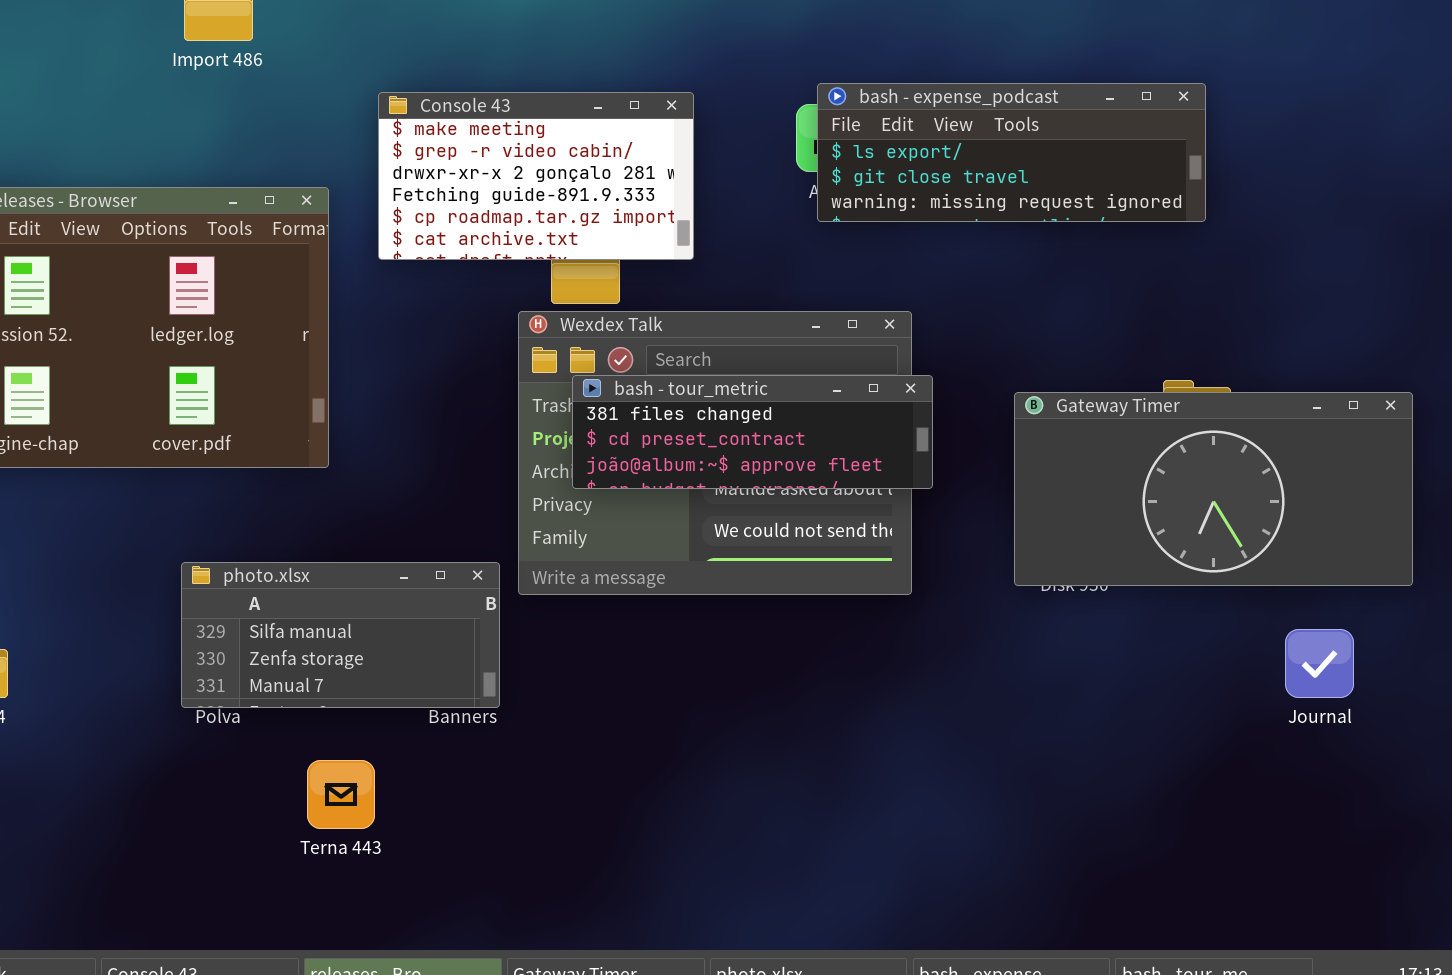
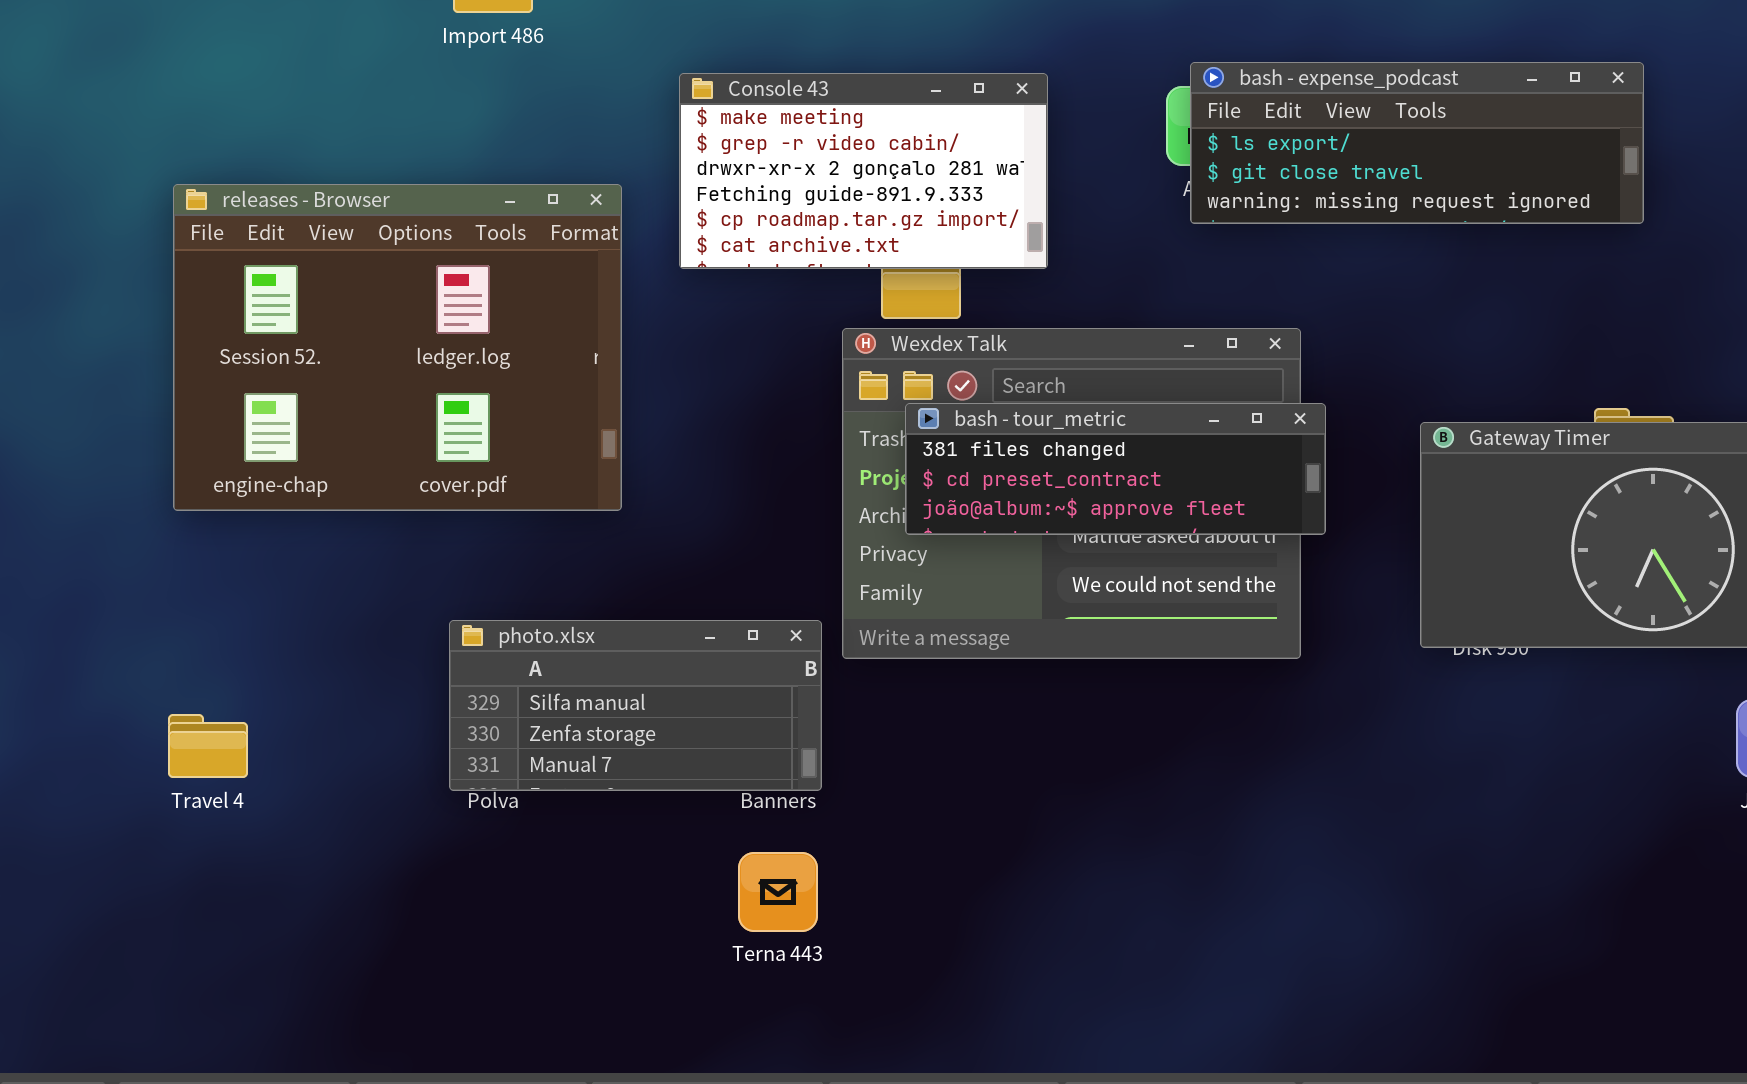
Terna 443: [307,760,375,829] -> [738,852,818,932], moved

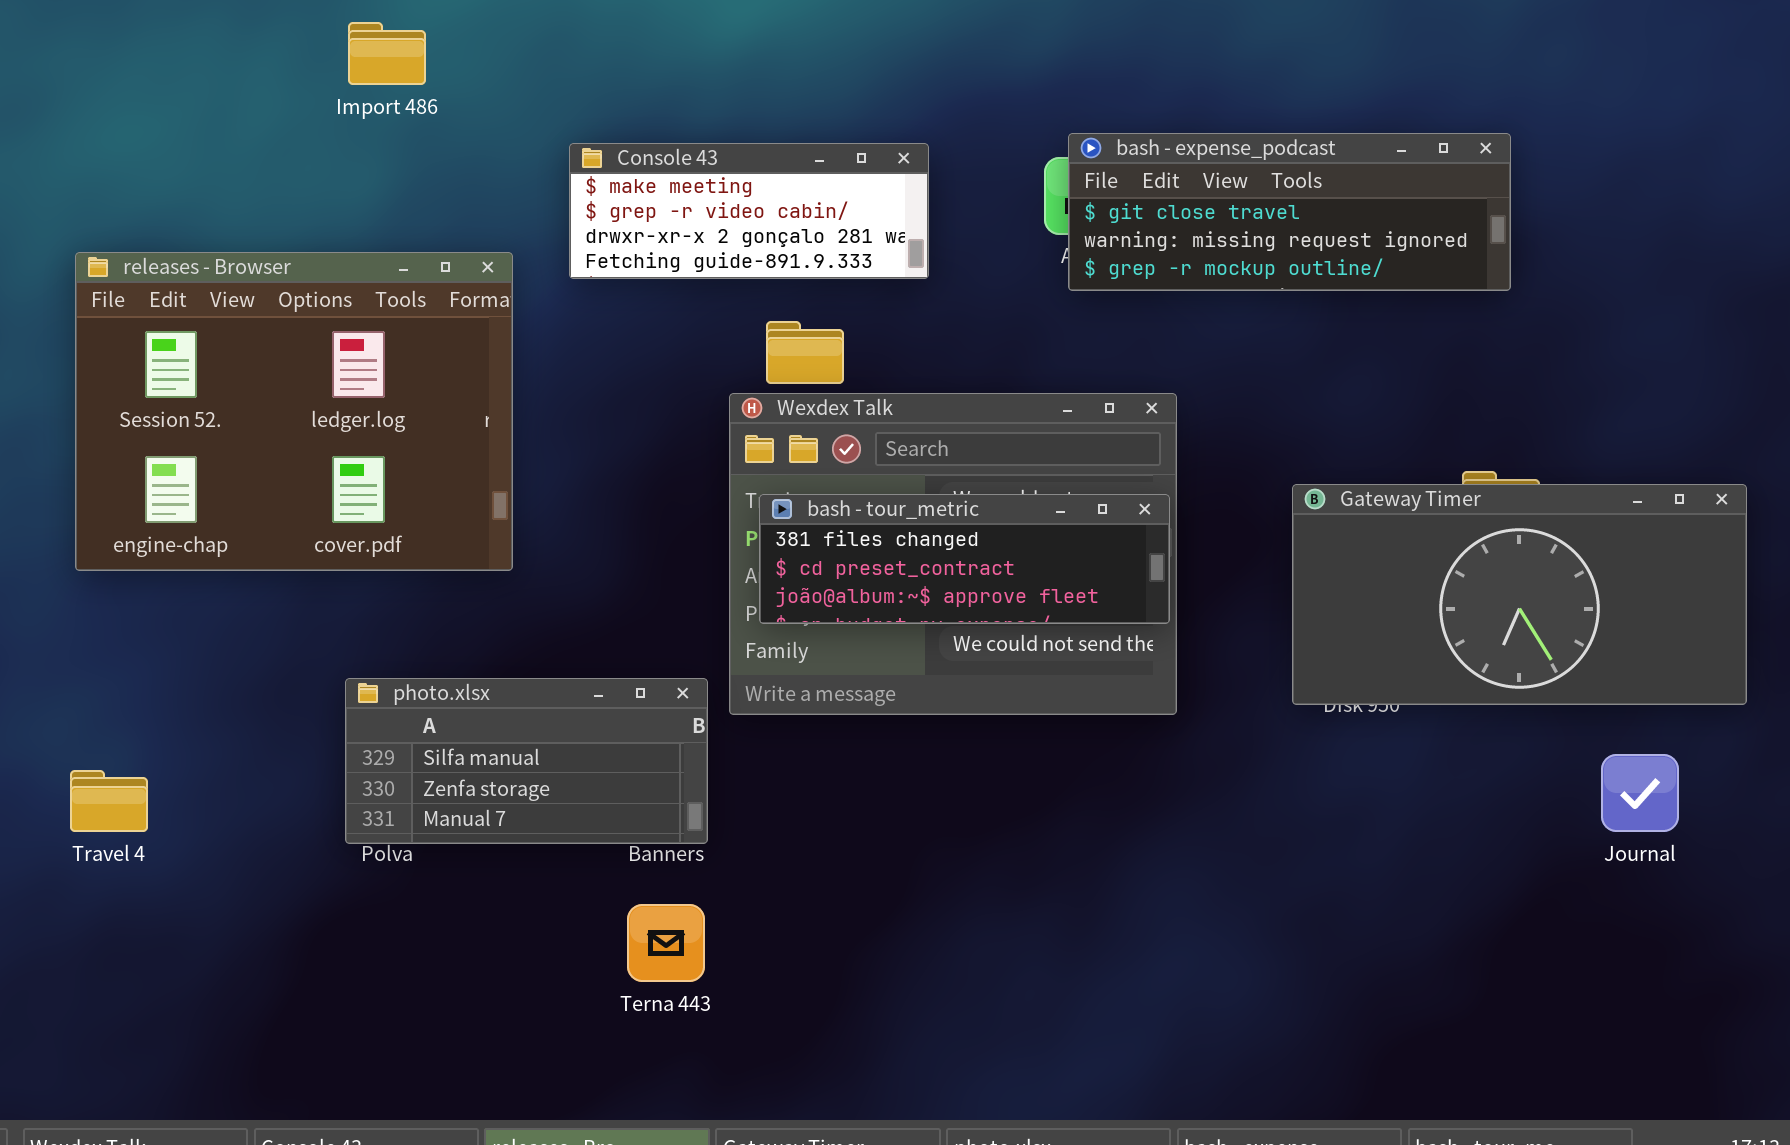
bash - expense_podcast: [1190,62,1644,224] -> [1068,133,1511,291], scrolled down 1 row
Console 43: [679,73,1048,269] -> [569,143,929,279], resized
bash - tour_metric: [905,403,1326,535] -> [759,494,1170,624], moved

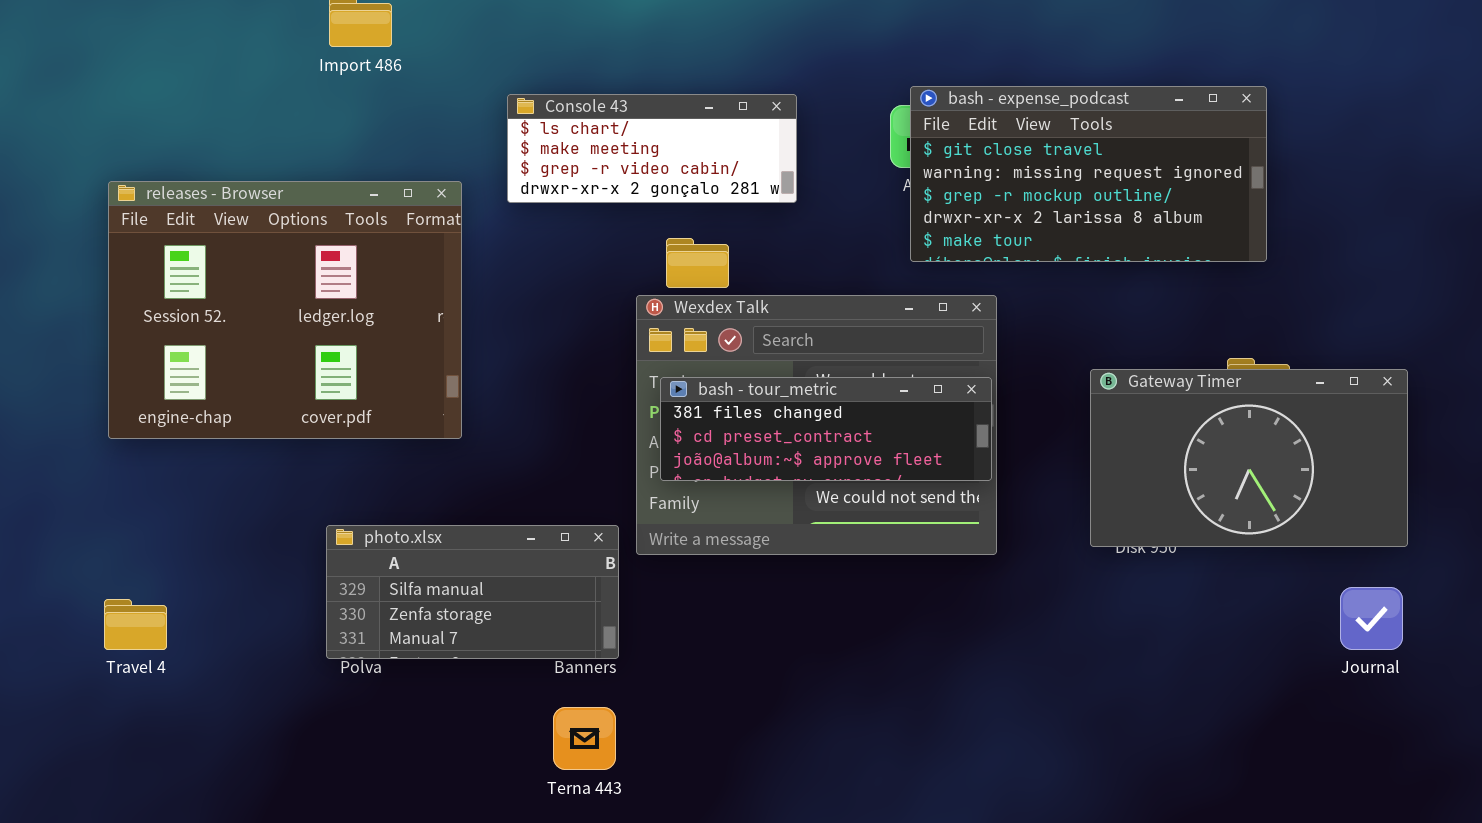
bash - expense_podcast: [1068,133,1511,291] -> [910,86,1267,262], resized
Console 43: [569,143,929,279] -> [507,94,797,203], scrolled up 1 row
Gateway Timer: [1292,484,1747,705] -> [1090,369,1408,547], resized

